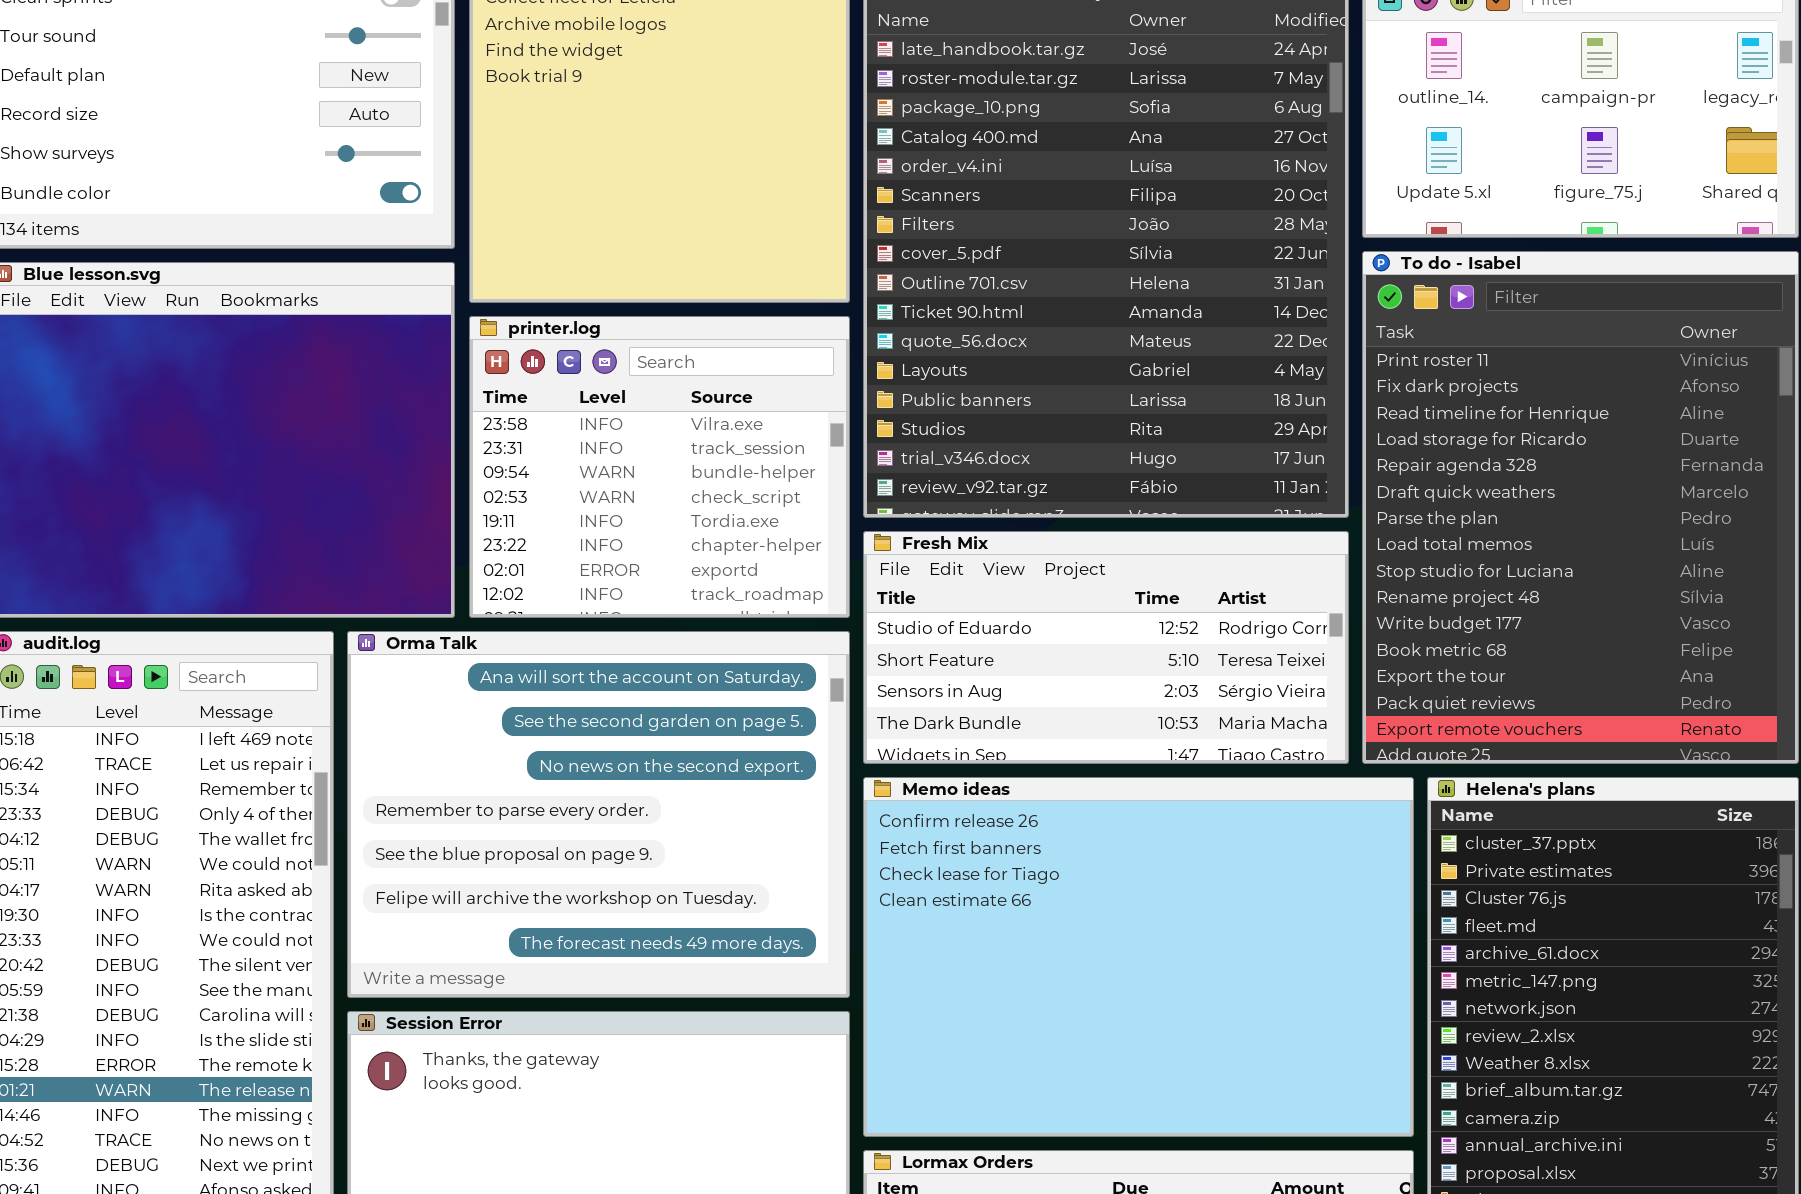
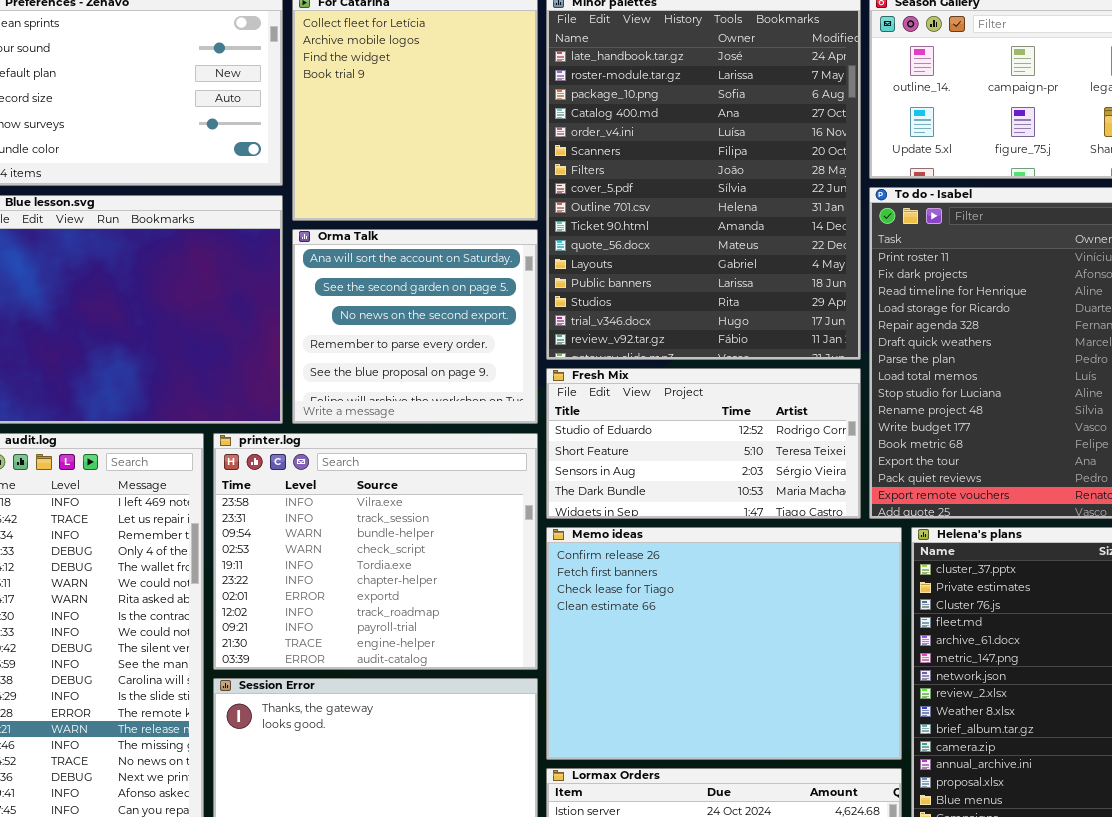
printer.log: [469,316,850,618] -> [213,433,538,670], moved, resized
Orma Talk: [347,631,850,998] -> [292,229,538,424], moved, resized

